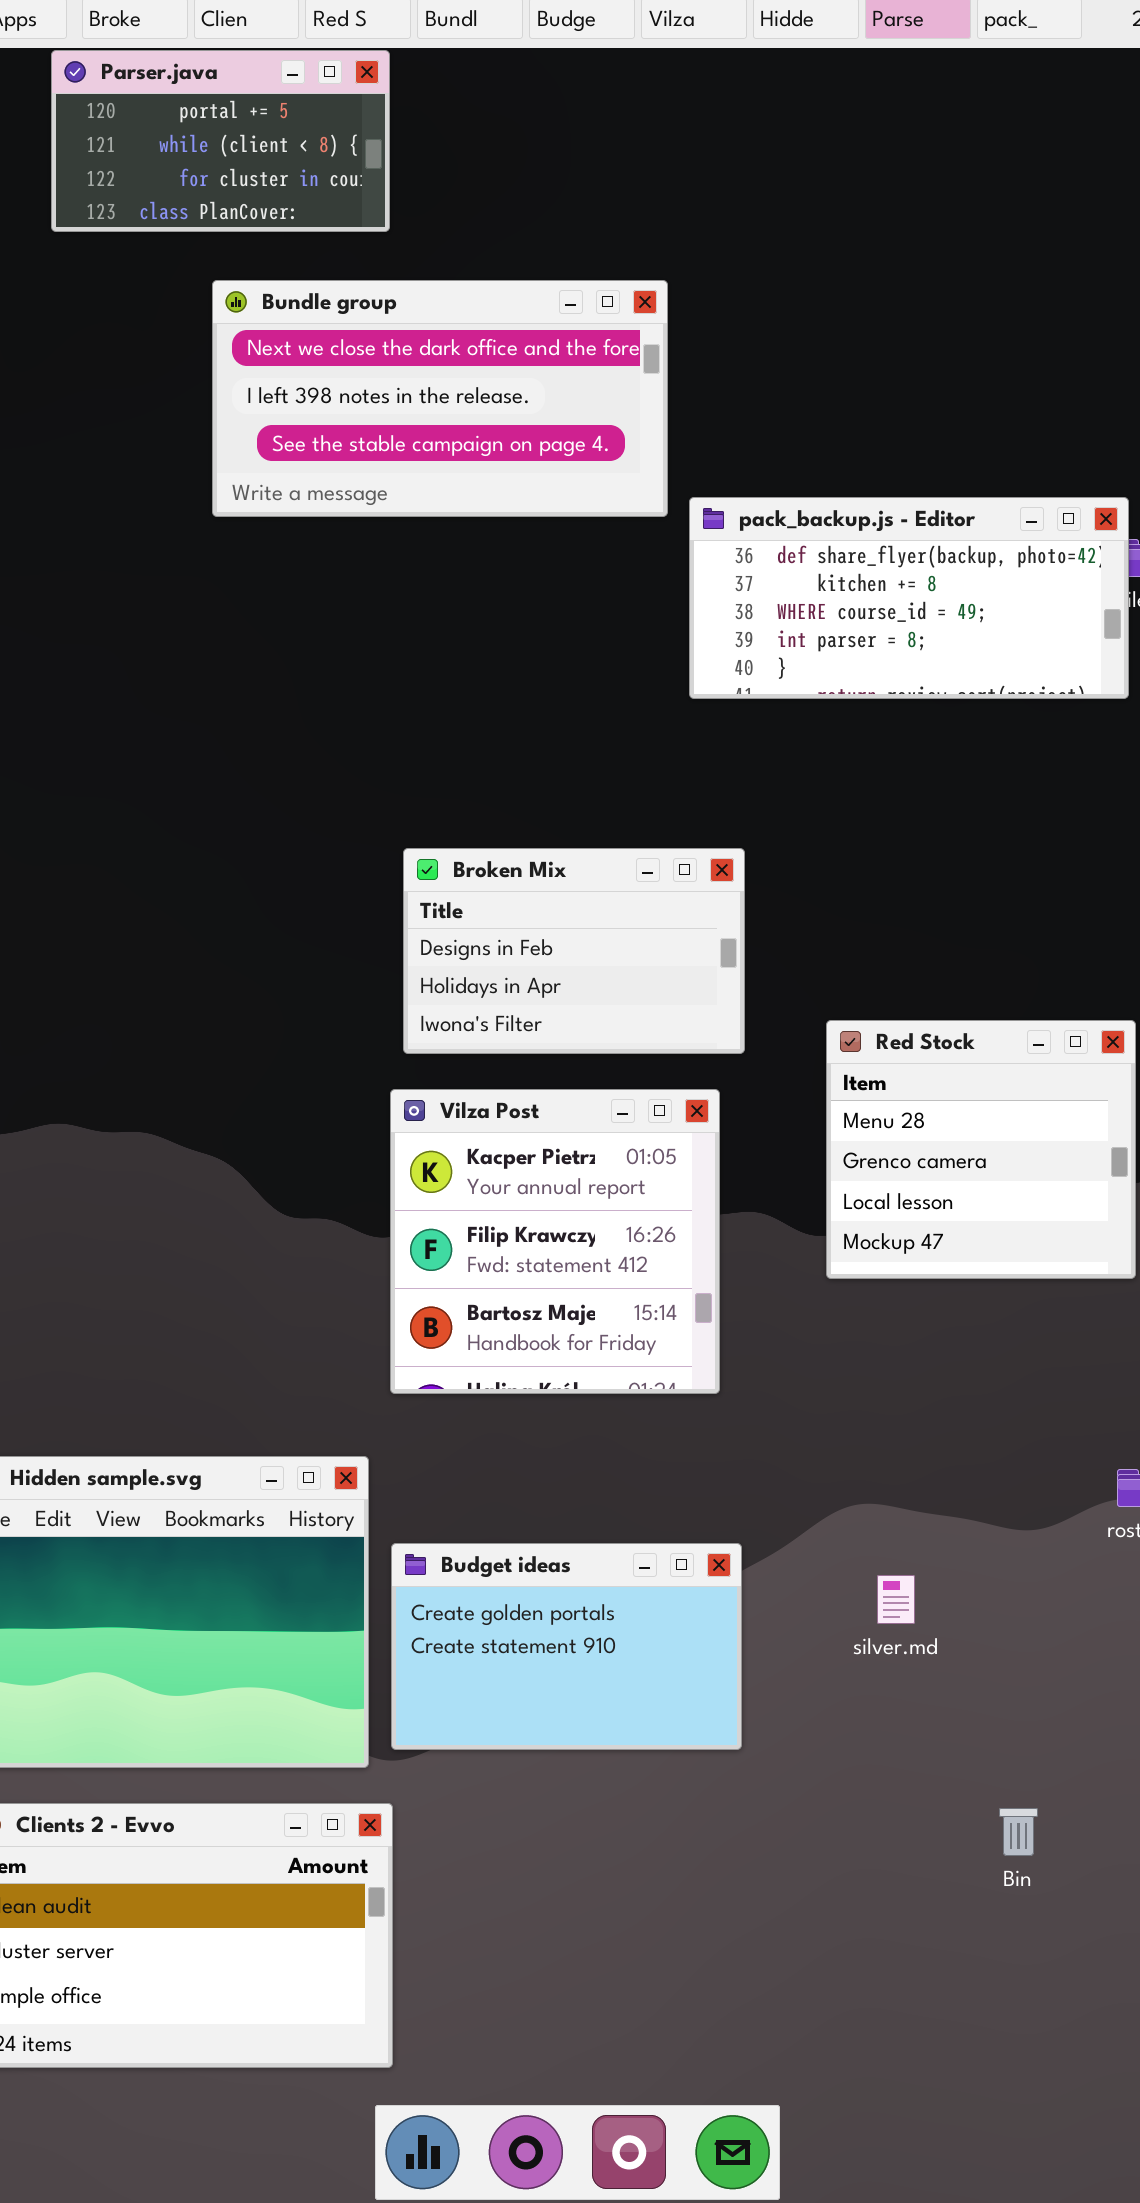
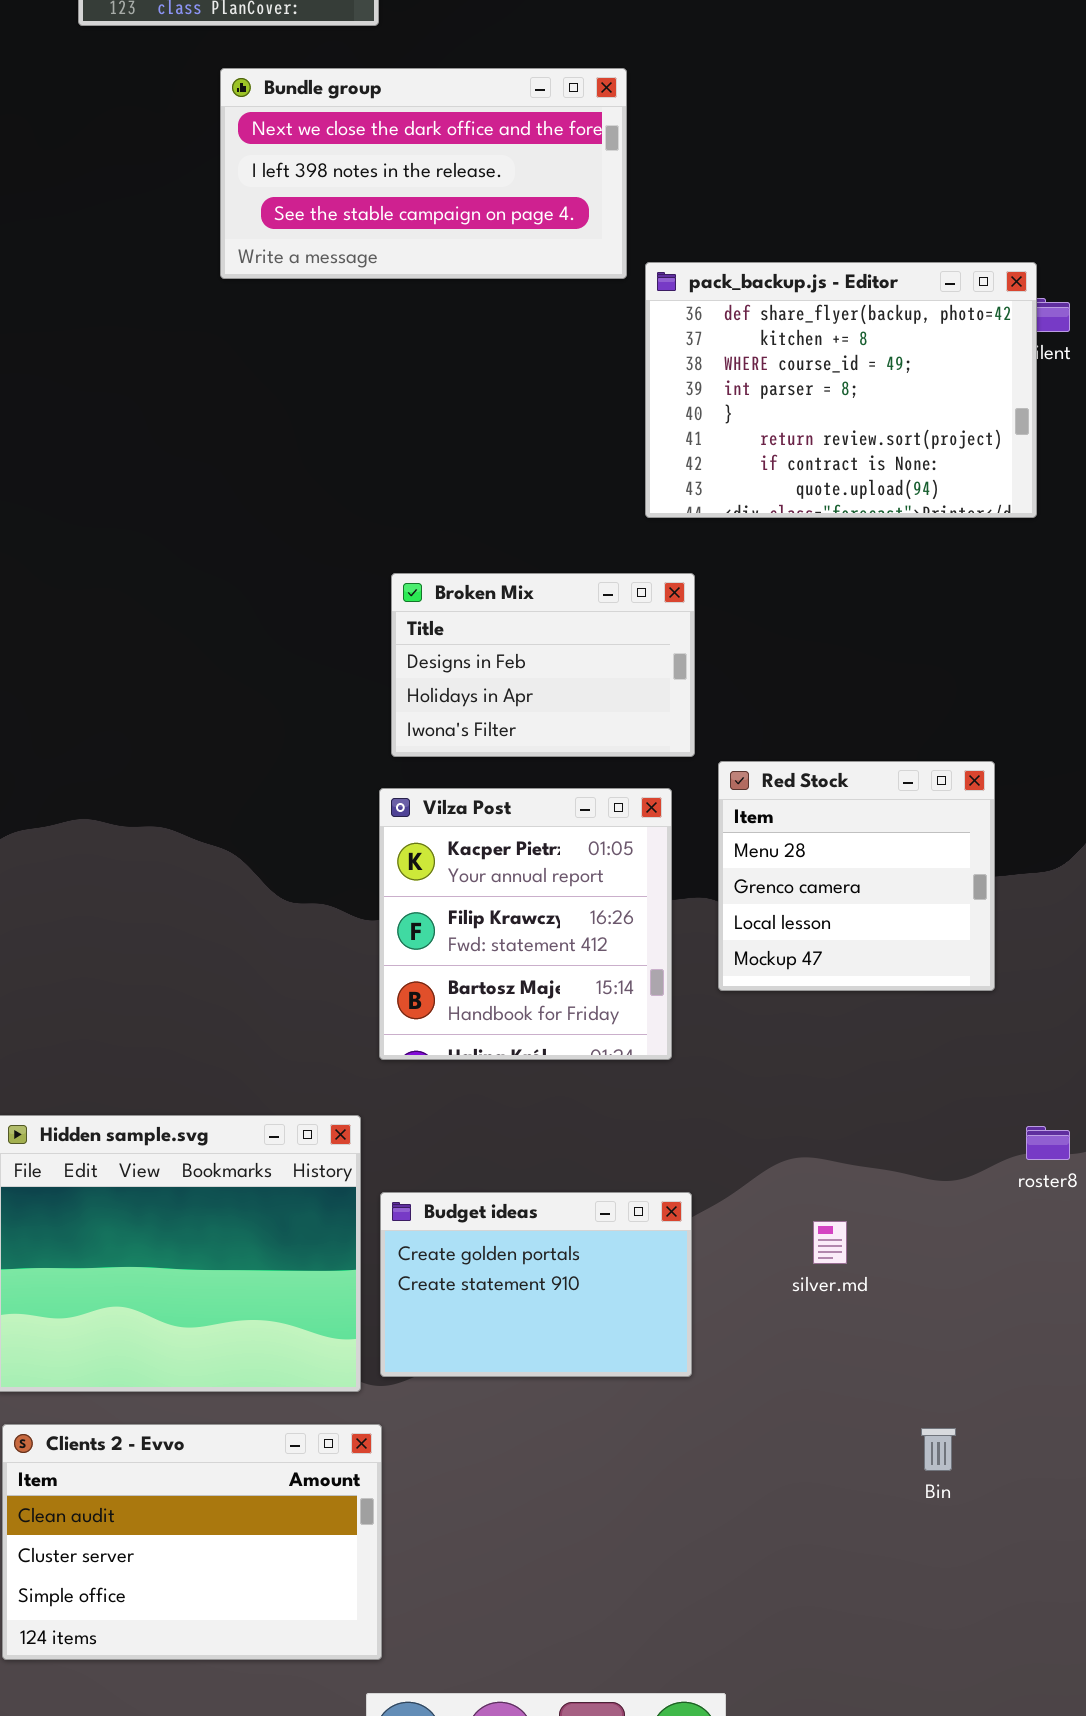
pack_backup.js - Editor: [689,497,1129,699] -> [645,262,1037,518], resized
Red Stock: [826,1020,1136,1279] -> [718,761,995,991], moved

